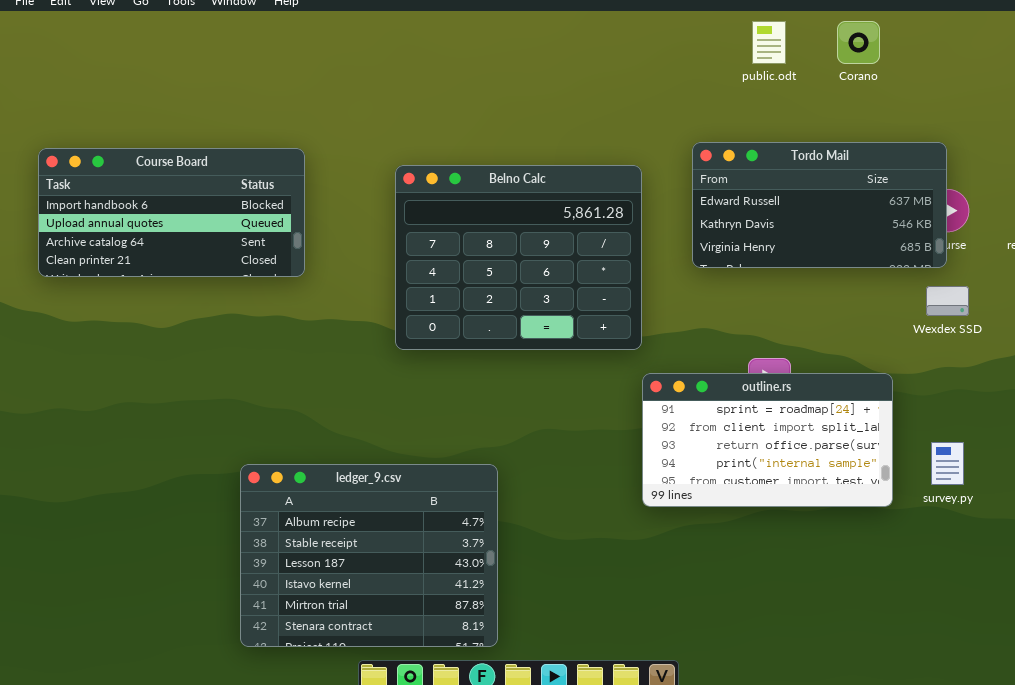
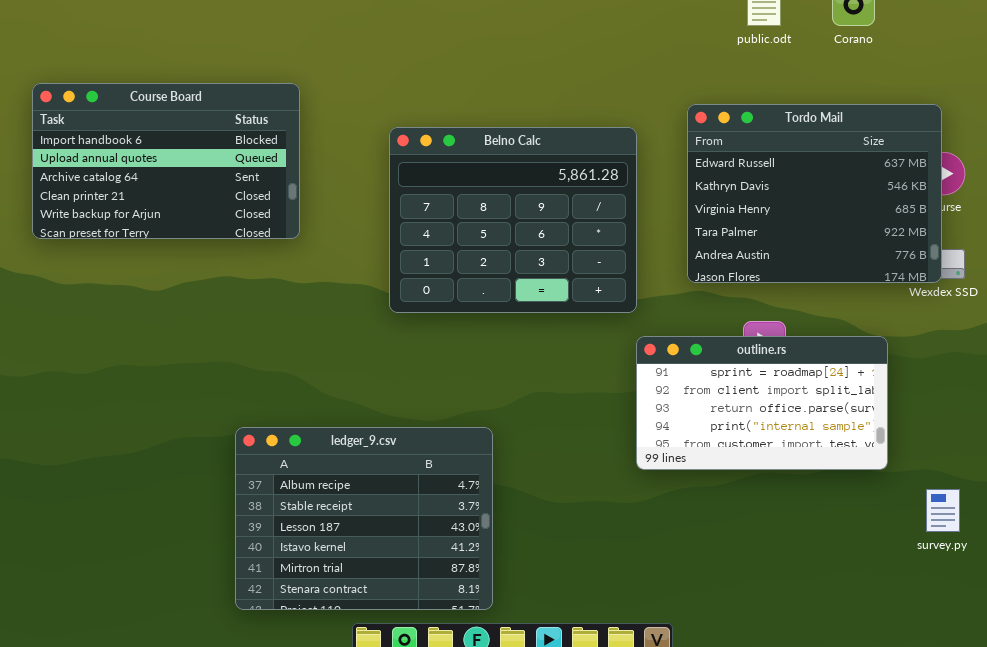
Tordo Mail: [692,142,947,268] -> [687,104,942,283], resized
Course Board: [38,148,305,277] -> [32,83,300,239], resized
survey.py: [931,442,964,485] -> [926,489,960,532], moved

